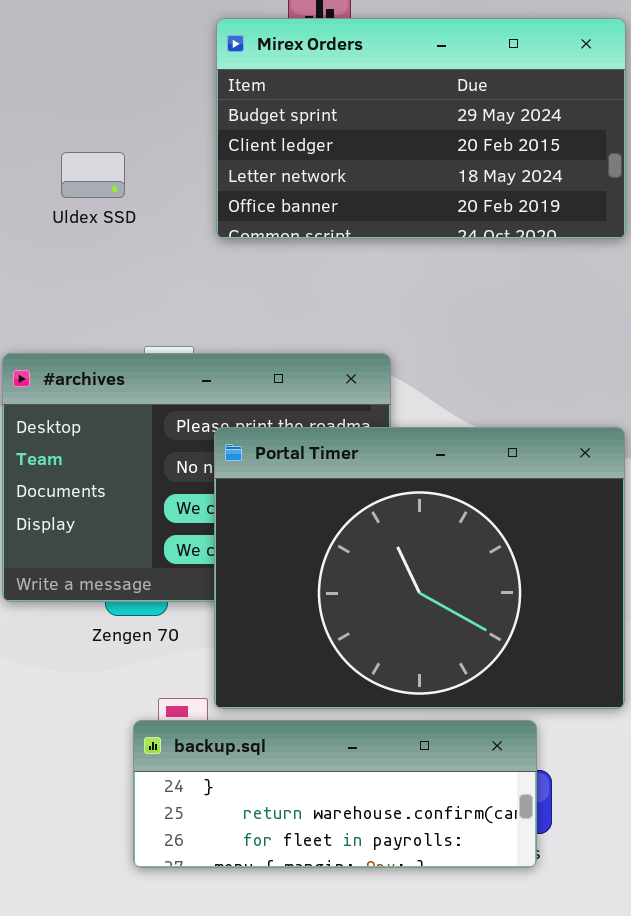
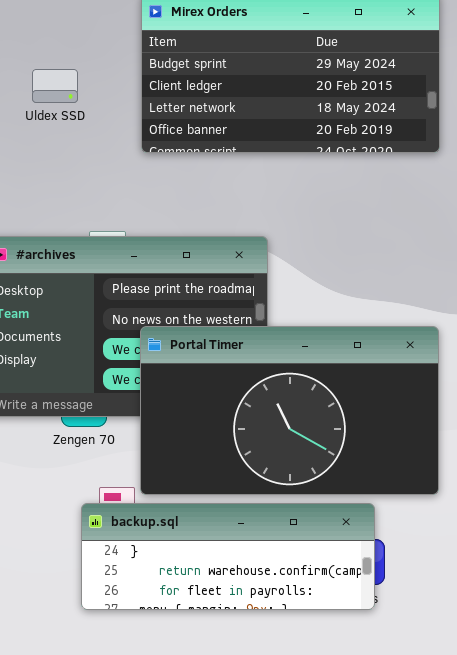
Uldex SSD: [61,152,125,198] -> [32,69,78,103], moved
Portal Timer: [214,427,625,709] -> [140,326,439,495], resized

